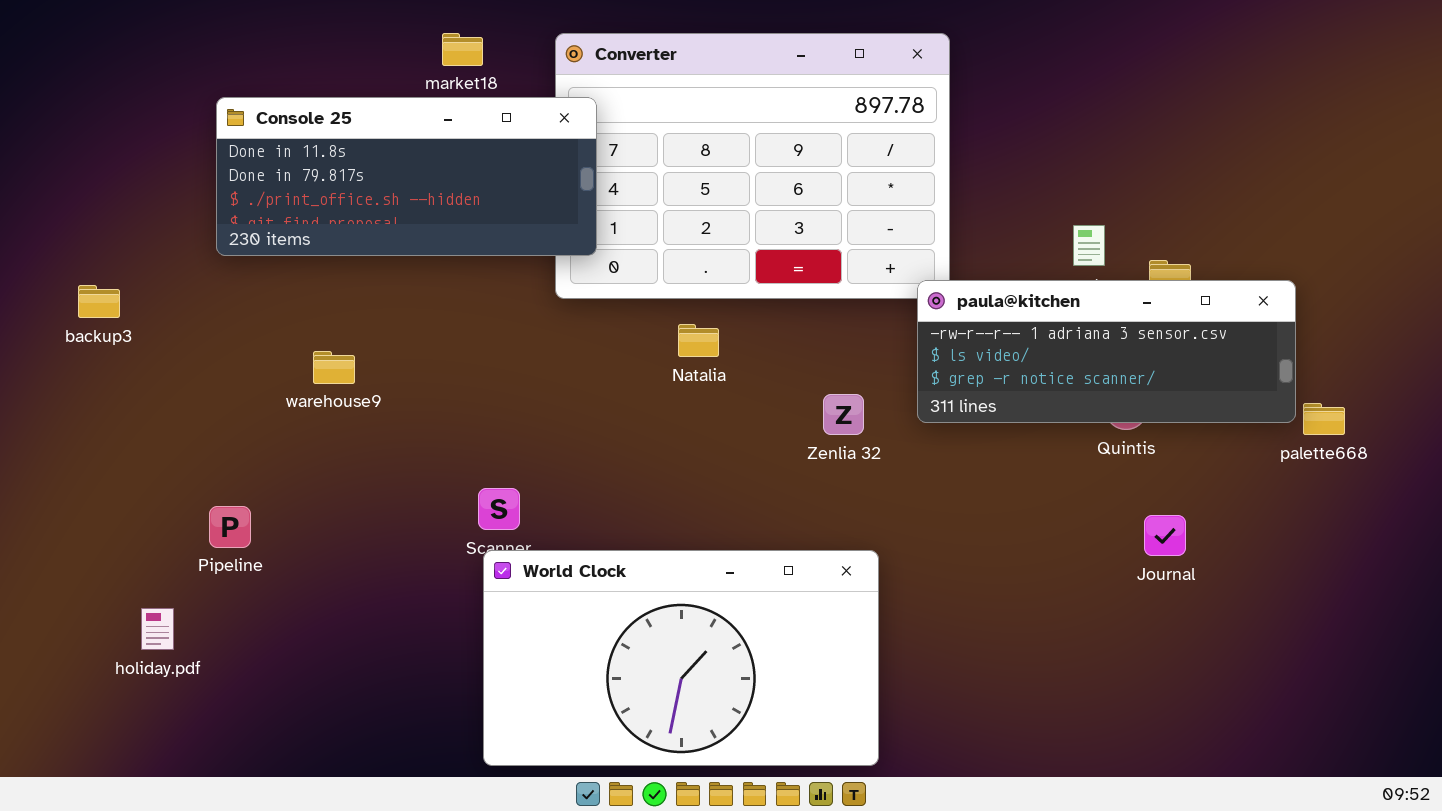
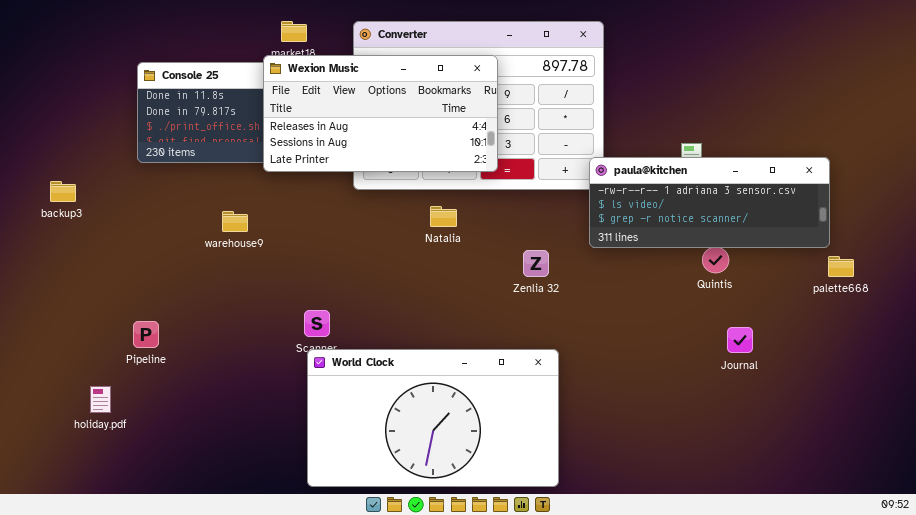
Wexion Music: none -> [263,55,498,172], opened
paula@kitchen: [917,280,1296,423] -> [589,157,830,248], moved
warehouse9: [313,351,355,384] -> [222,211,248,232], moved

